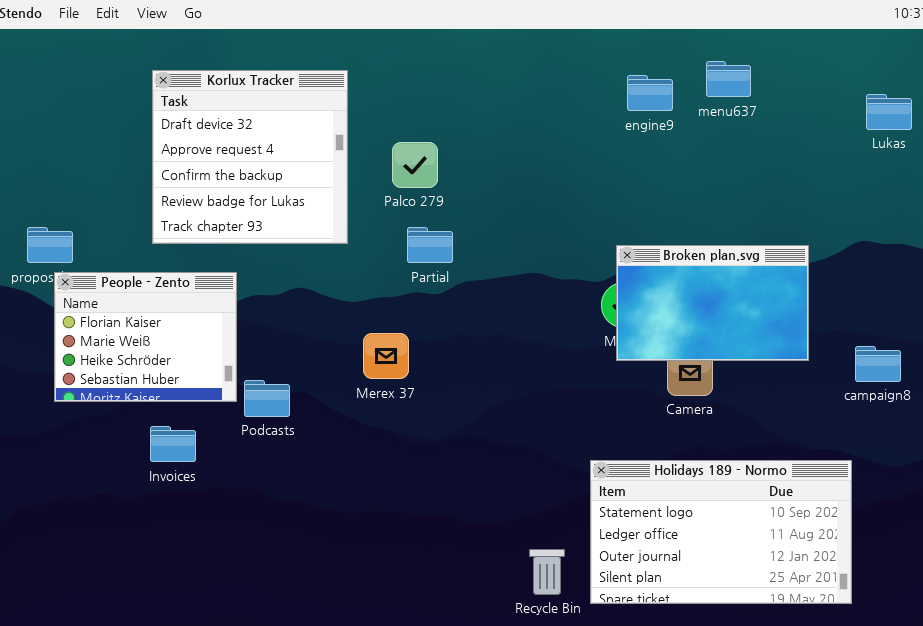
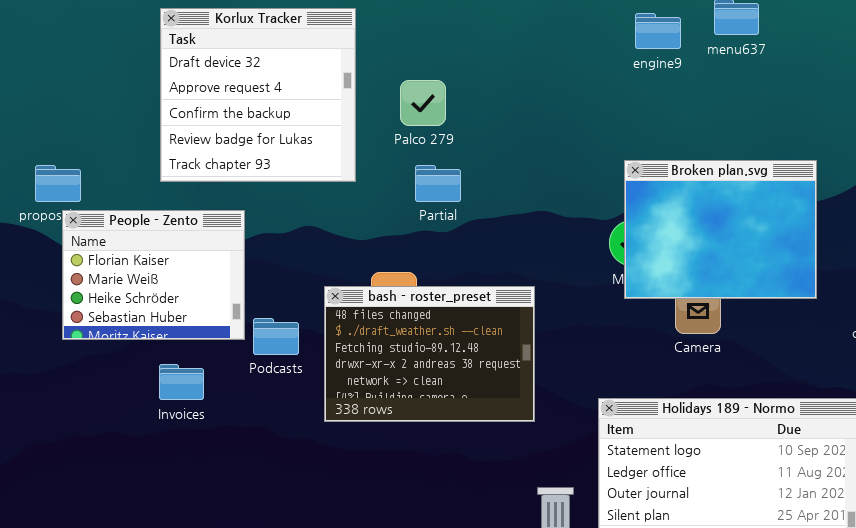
Broken plan.svg: [616,245,809,361] -> [624,160,817,299], resized
bash - roster_preset: none -> [324,286,535,422], opened

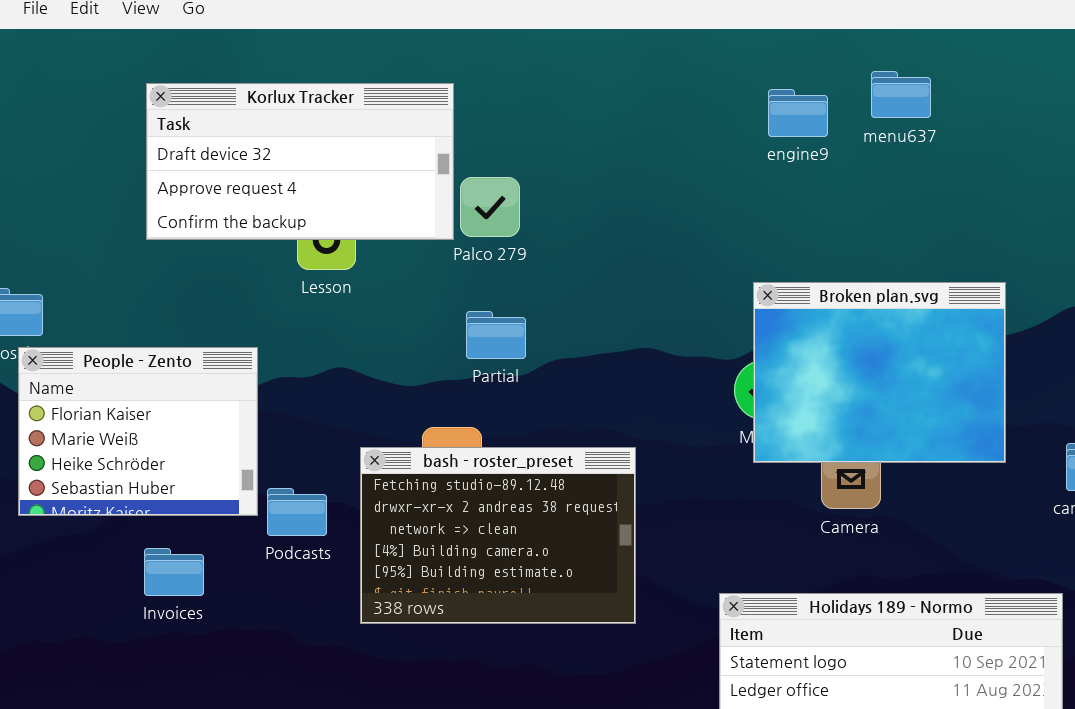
Korlux Tracker: [160,8,356,182] -> [146,83,454,240], resized
Partial: [415,165,461,202] -> [466,311,526,359], moved
bash - roster_preset: [324,286,535,422] -> [360,447,636,624], scrolled down 2 rows

